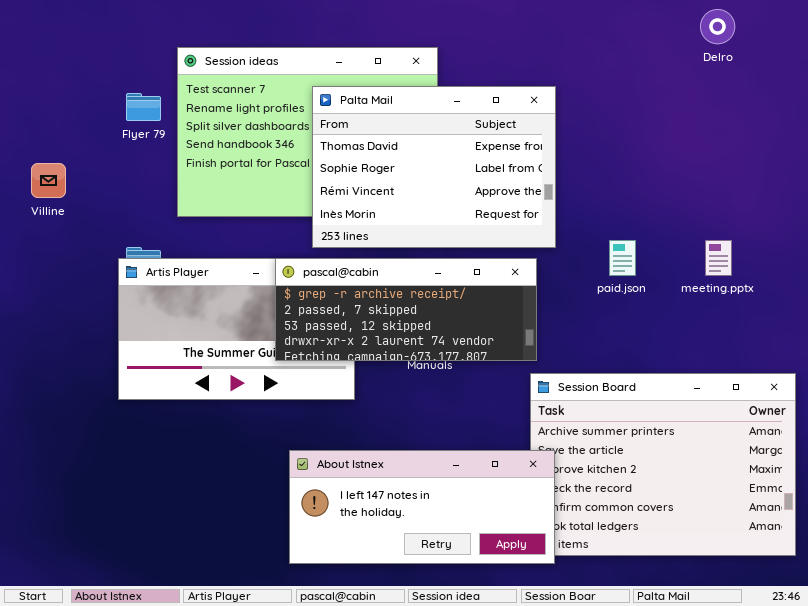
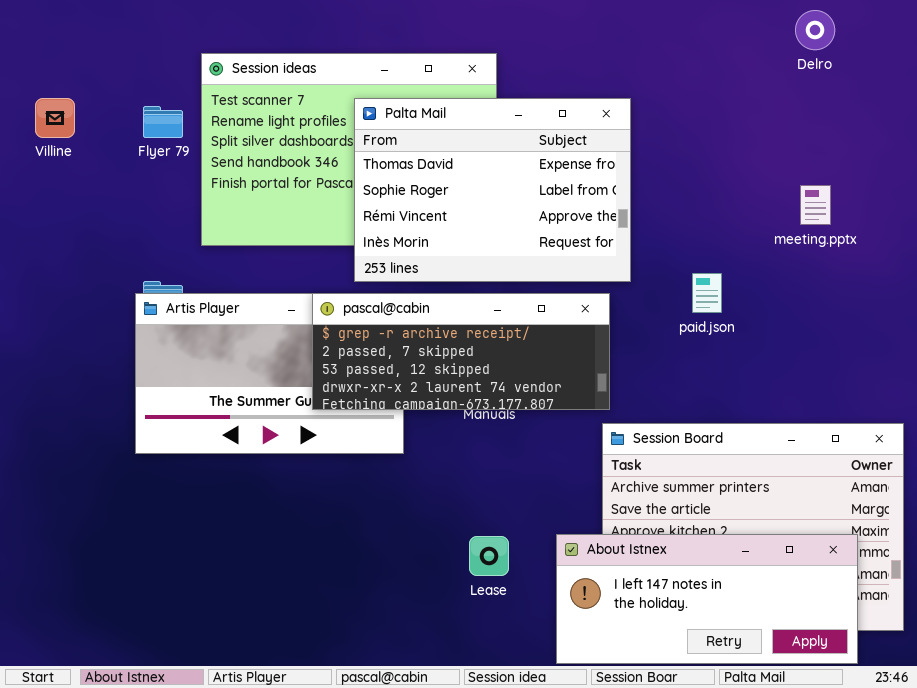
Villine: [31,163,66,198] -> [35,98,75,138], moved
meeting.pptx: [705,240,732,276] -> [800,185,831,225], moved
About Istnex: [289,450,555,564] -> [556,534,858,664], moved

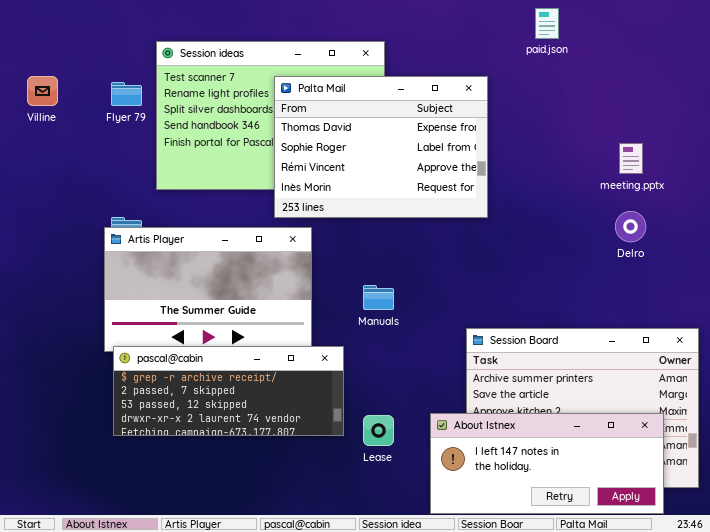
Delro: [795,10,835,50] -> [615,211,646,242], moved
paid.json: [692,273,722,313] -> [535,8,559,39], moved
pascal@cabin: [312,293,610,410] -> [113,346,344,436], moved

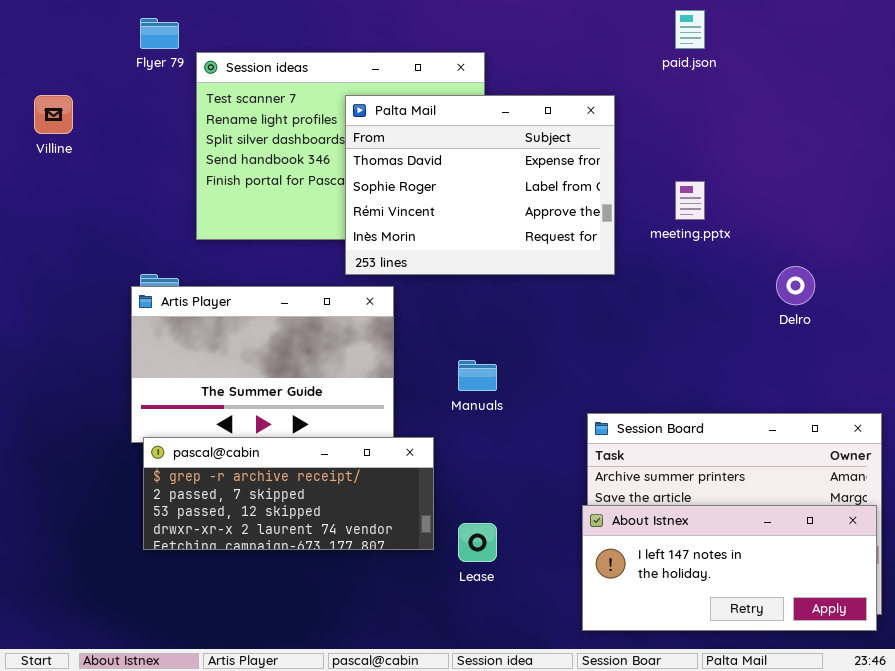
Flyer 79: [111,82,142,106] -> [140,18,179,49], moved
meeting.pptx: [619,143,643,174] -> [675,181,705,220], moved
About Istnex: [430,413,664,514] -> [582,505,877,631], moved

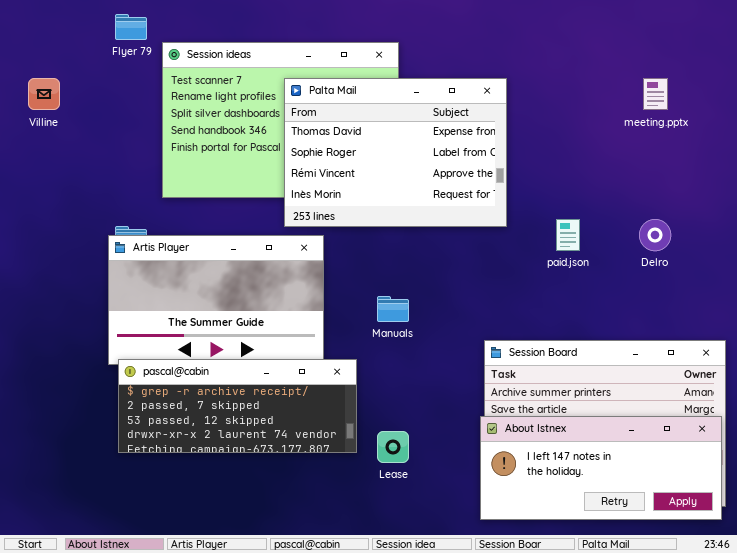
paid.json: [675,10,705,49] -> [556,219,580,251], moved
meeting.pptx: [675,181,705,220] -> [643,78,668,110], moved

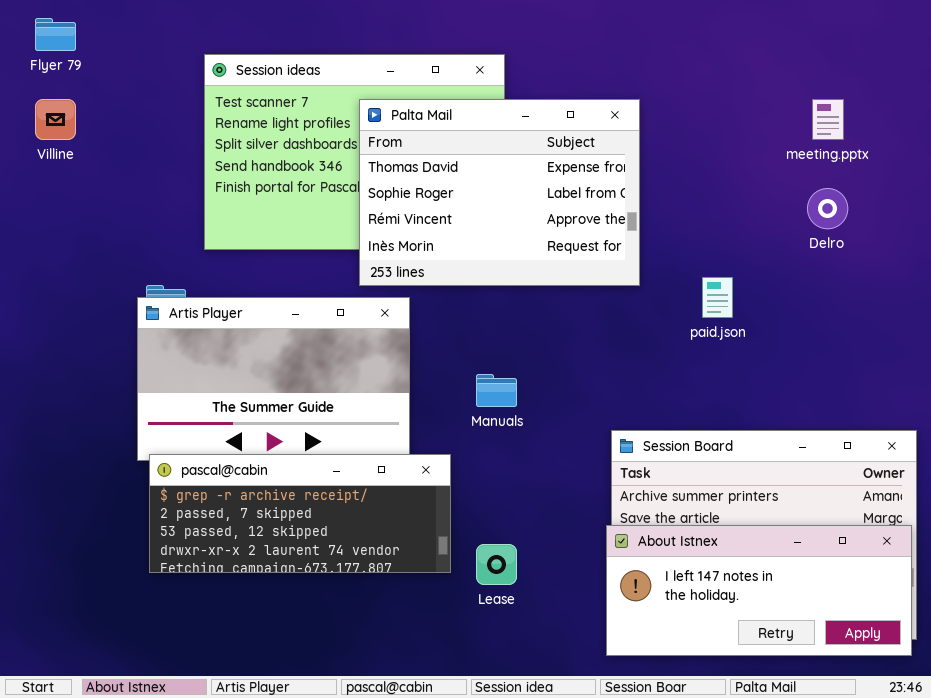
Flyer 79: [115,14,147,40] -> [35,18,76,51], moved
Delro: [639,219,671,251] -> [807,188,848,229], moved

